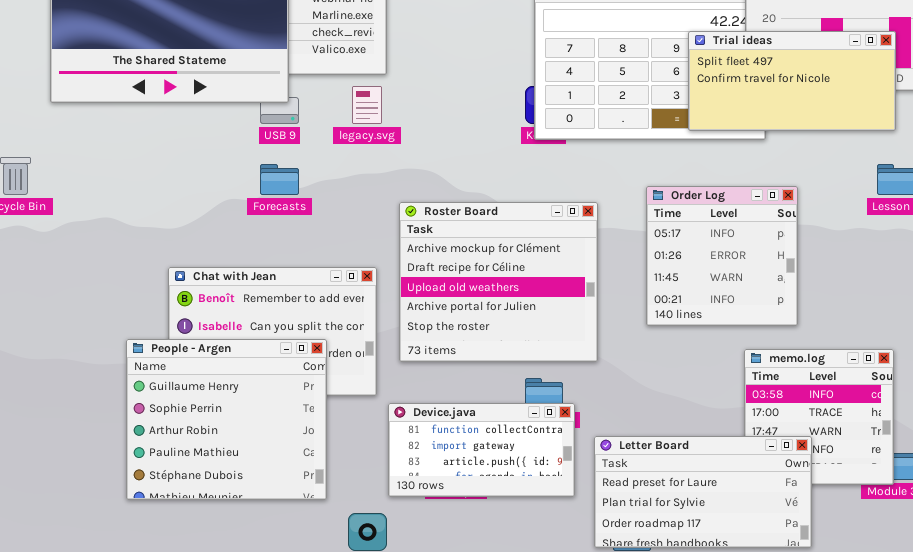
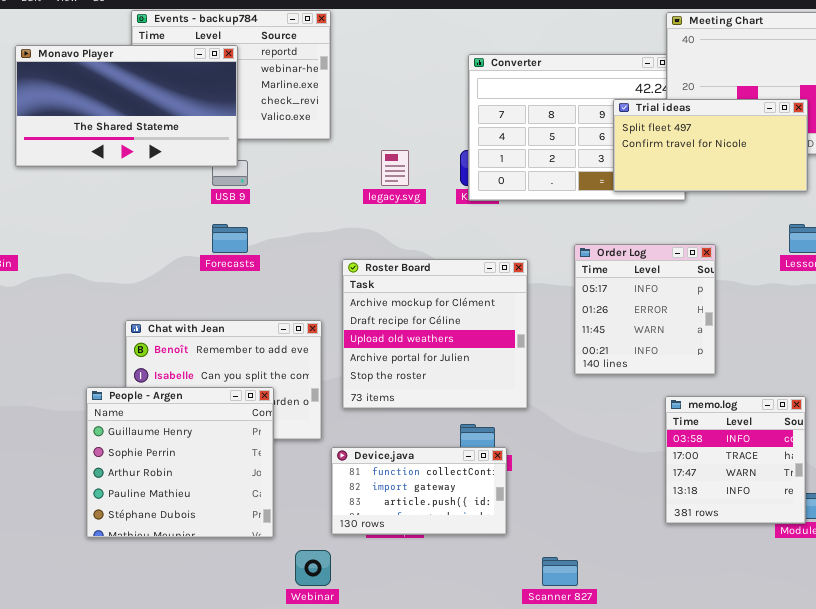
legacy.svg: [352,86,382,124] -> [381,150,409,186], moved
Letter Board: [594,436,812,548] -> none, closed

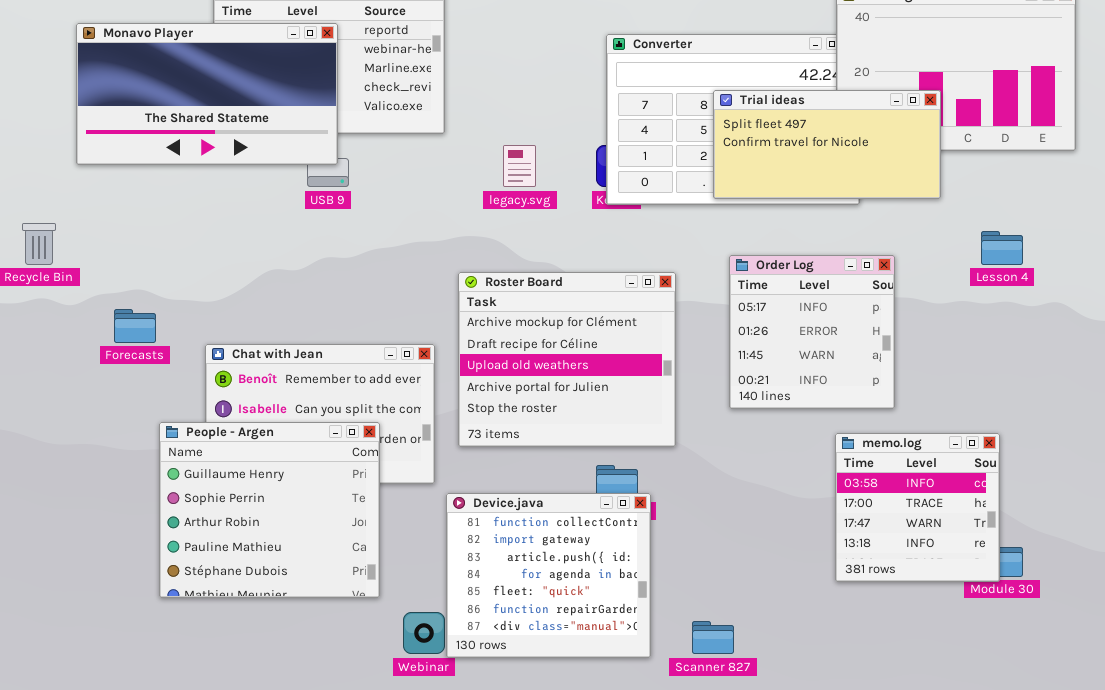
Trial ideas: [613,99,808,192] -> [713,90,941,199], moved
Forecasts: [212,224,248,253] -> [114,309,156,343], moved
Device.java: [331,447,507,535] -> [446,493,651,658], resized

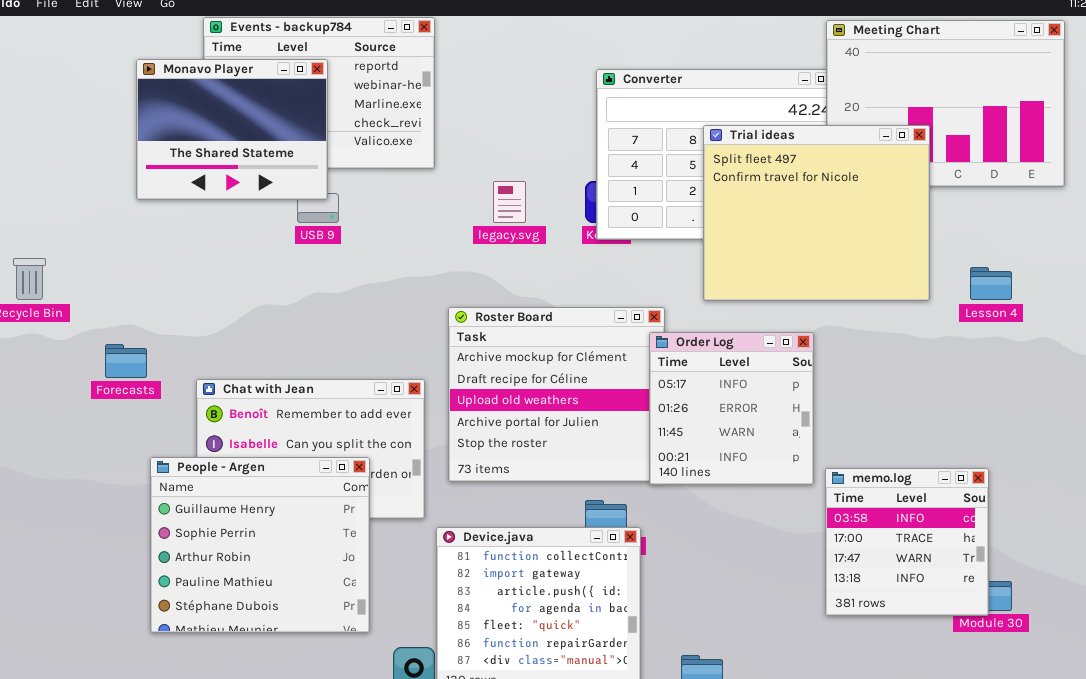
Monavo Player: [76,23,338,165] -> [136,59,328,200], resized
Trial ideas: [713,90,941,199] -> [703,125,930,301], resized
Order Log: [729,255,895,409] -> [649,332,814,485], moved

